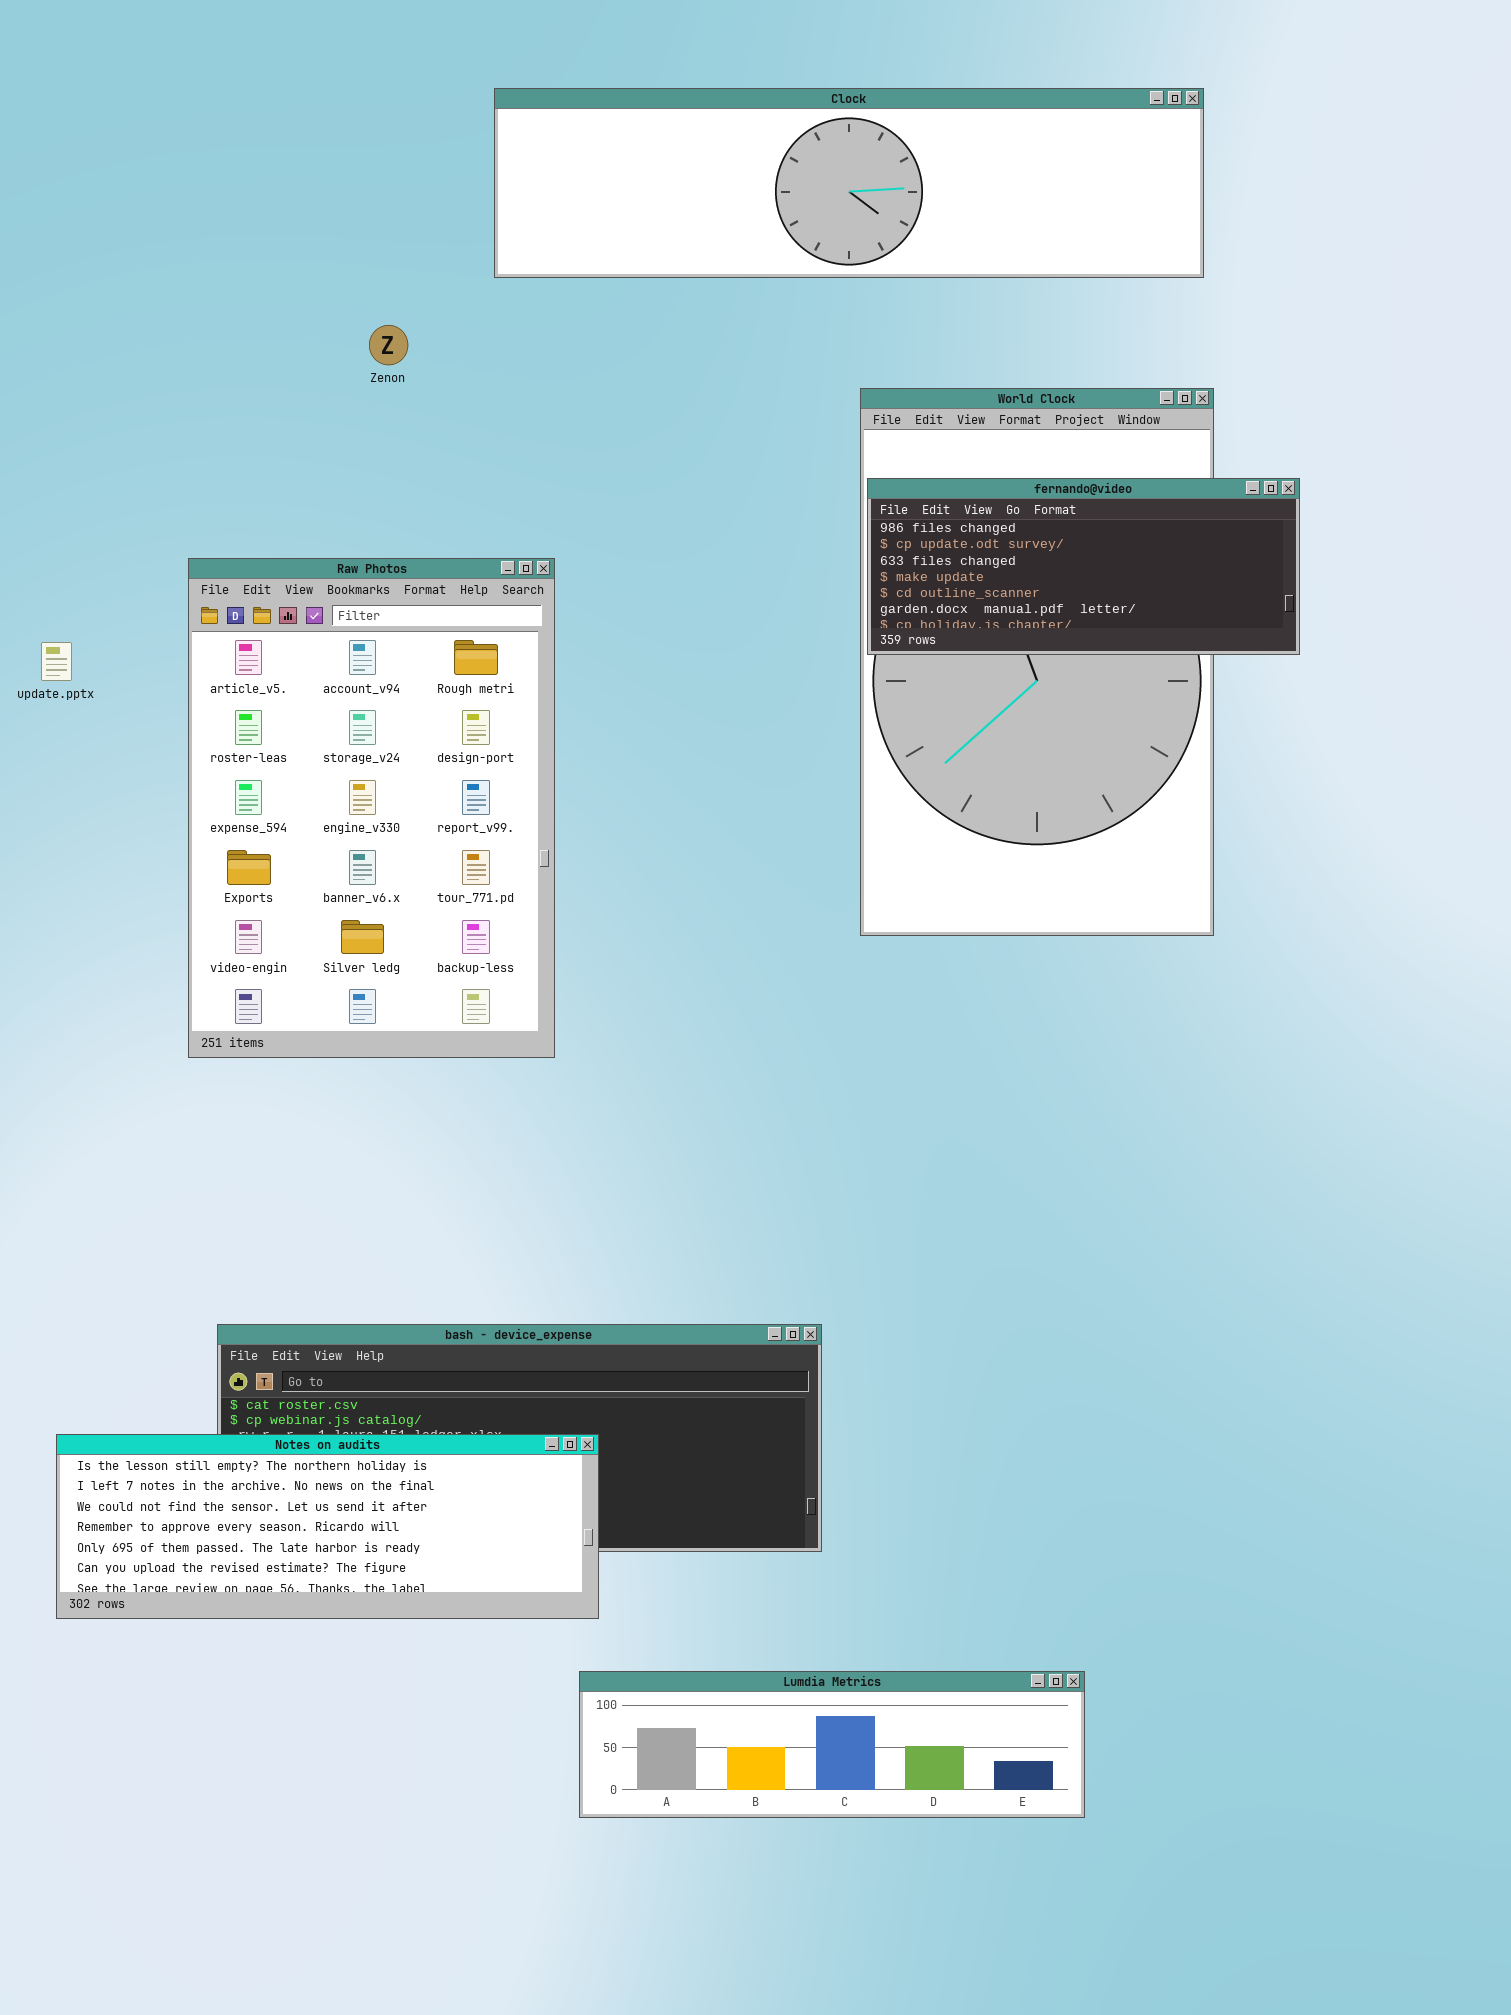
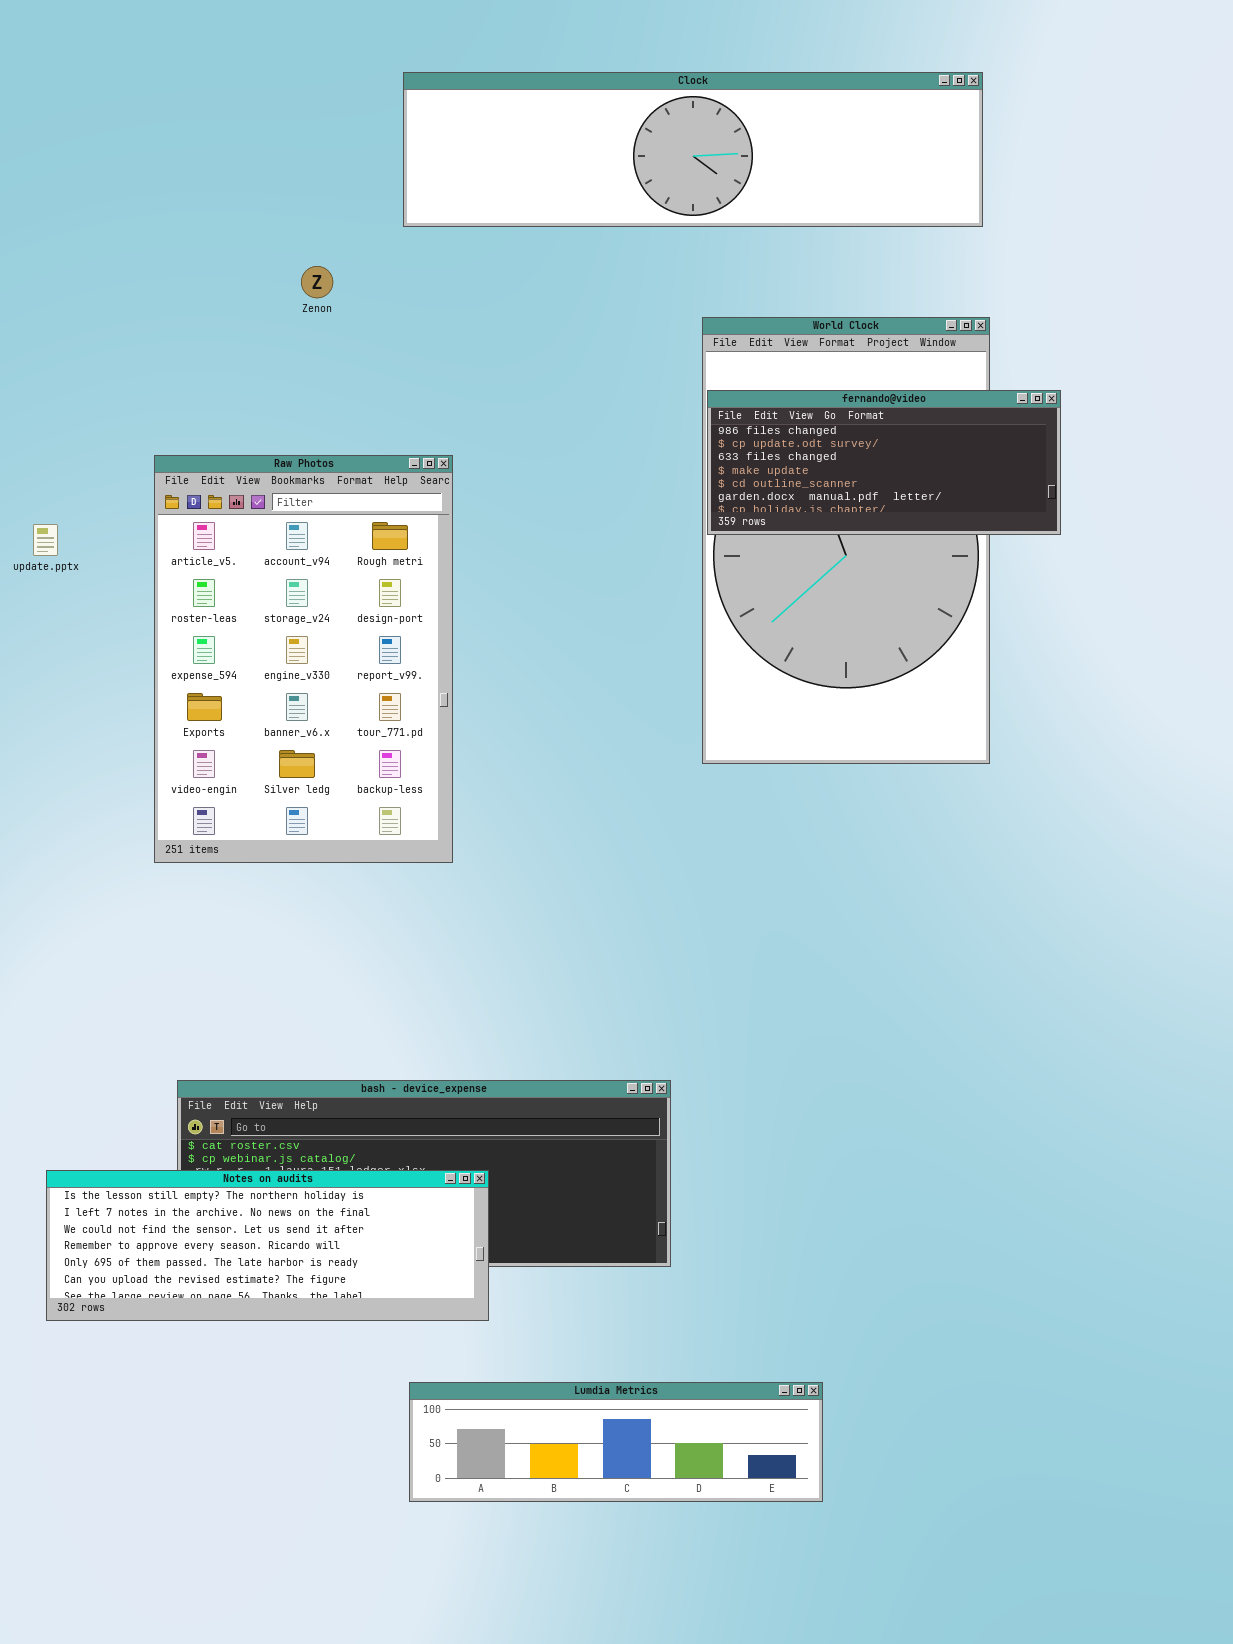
Lumdia Metrics: [579,1671,1085,1818] -> [409,1382,823,1502], moved

